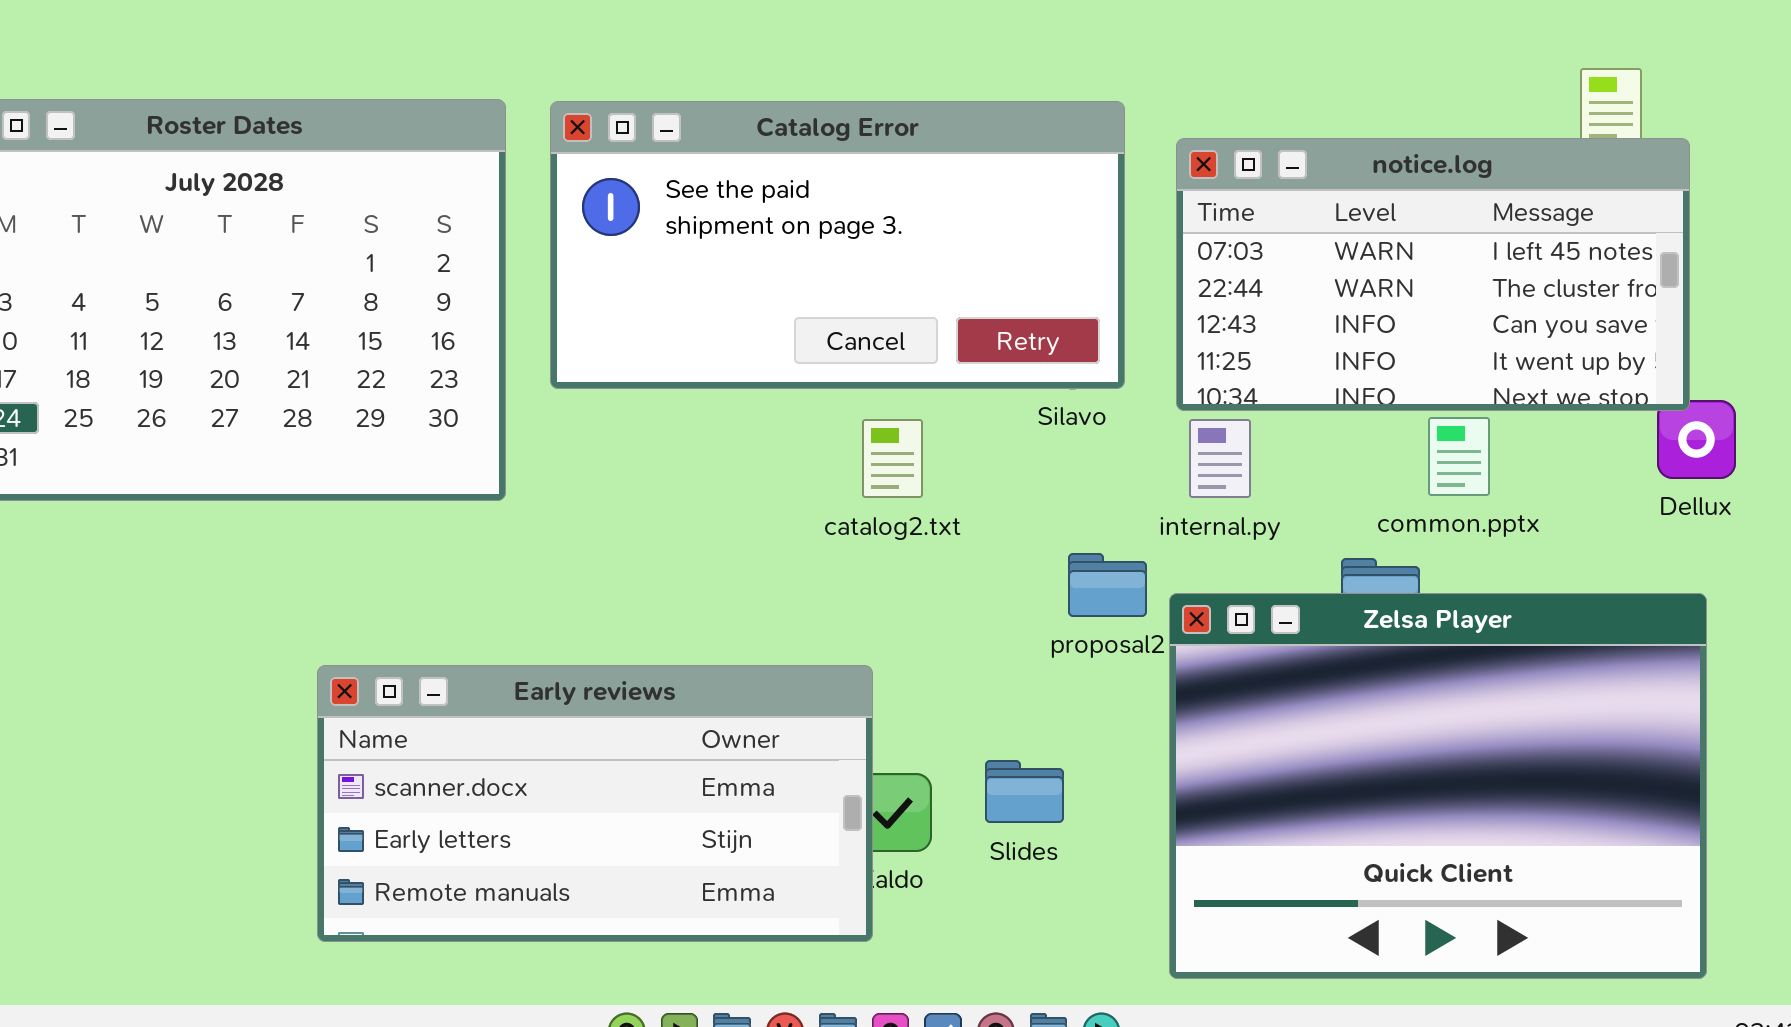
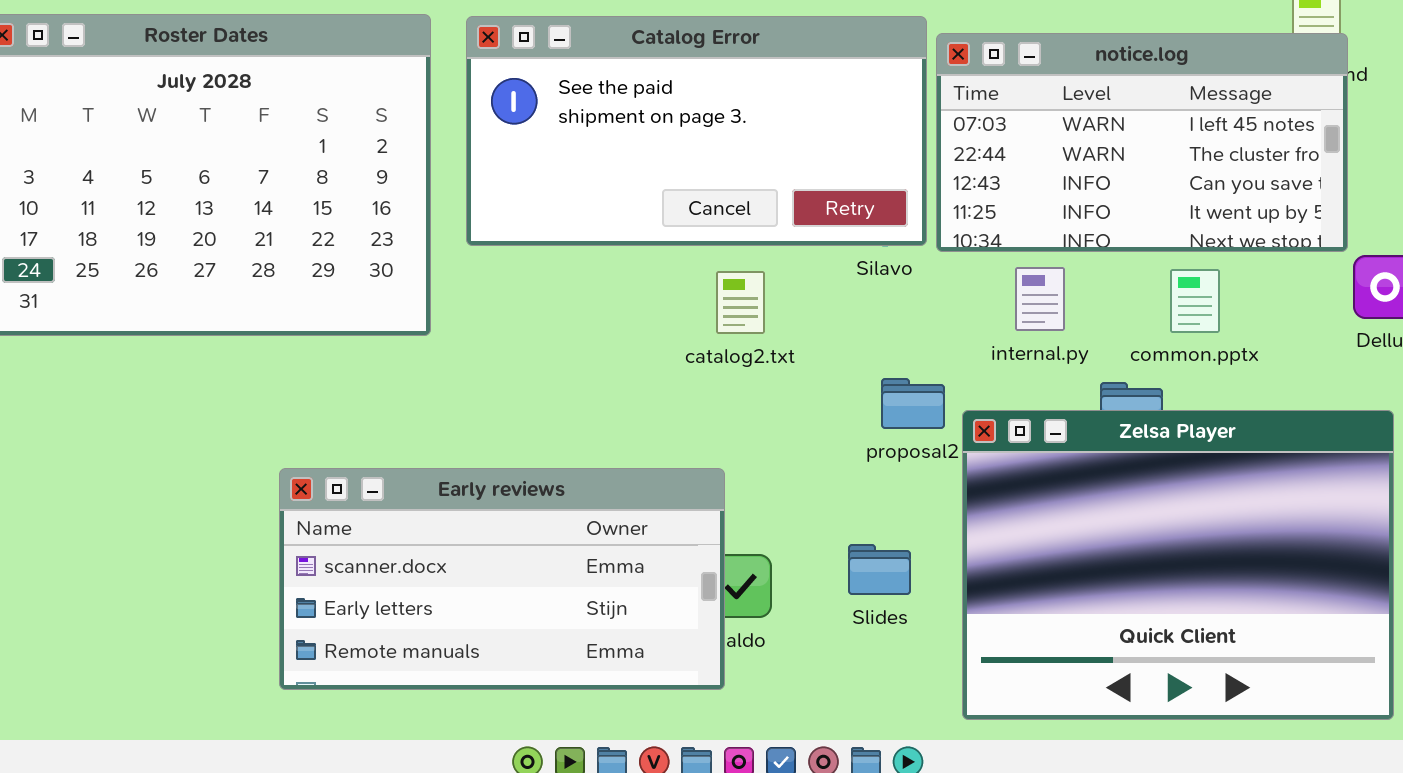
notice.log: [1176,138,1690,411] -> [936,33,1348,252], moved
internal.py: [1189,419,1251,498] -> [1015,267,1065,331], moved
Slides: [985,760,1064,823] -> [848,544,911,595], moved

